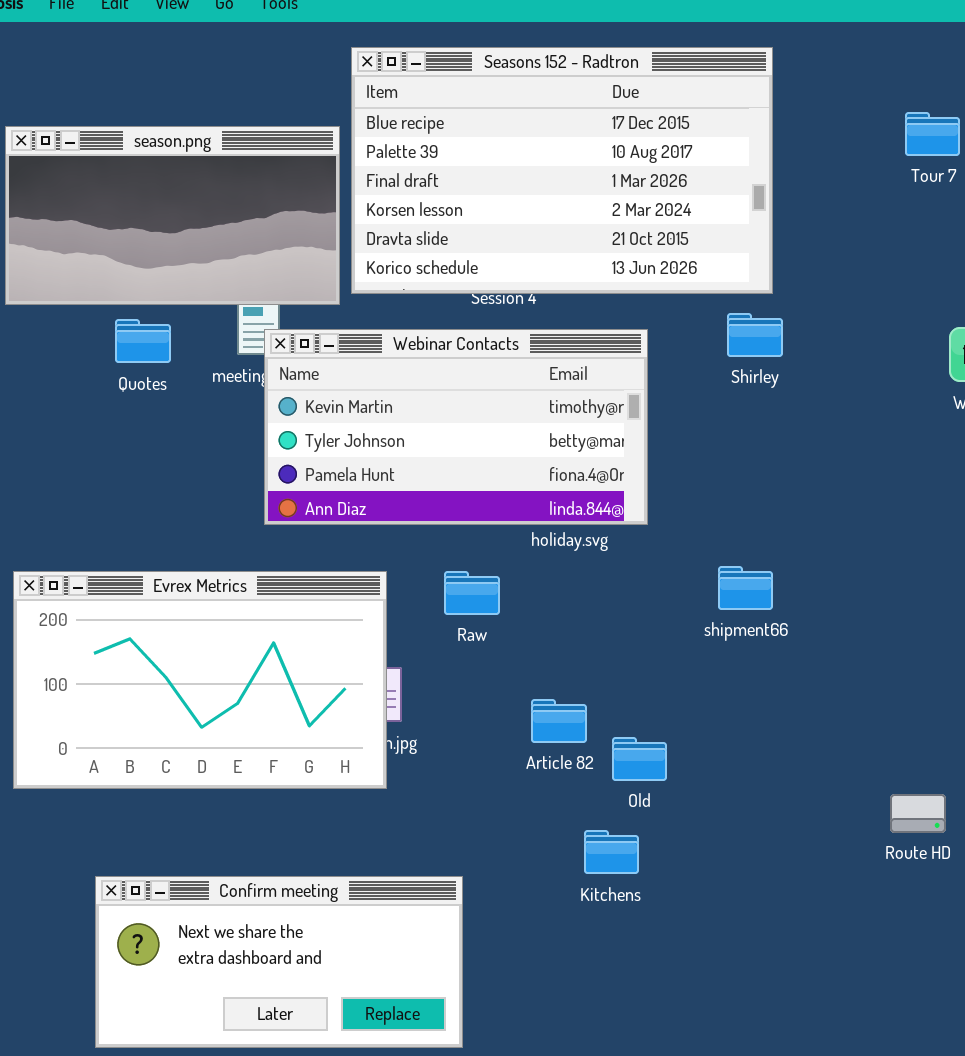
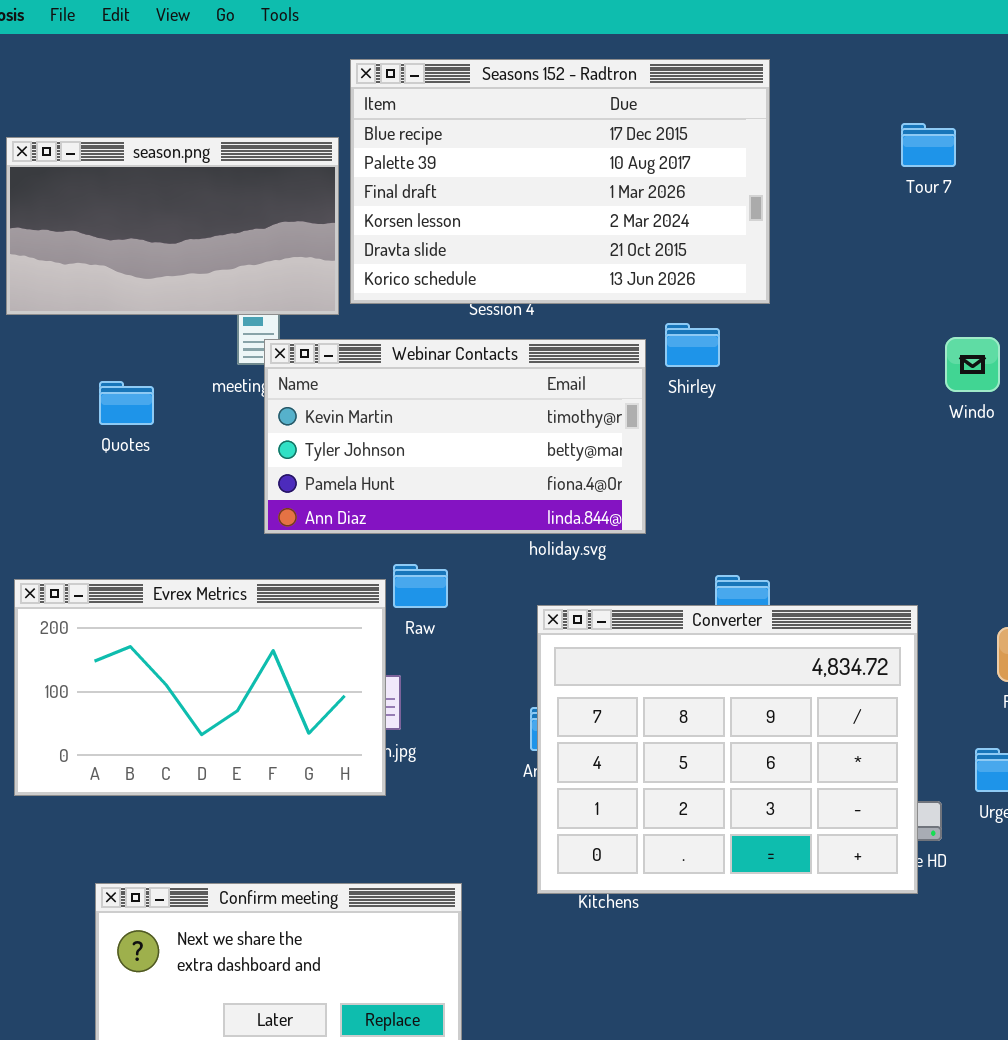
Shirley: [727,313,783,357] -> [665,323,720,367], moved
Quotes: [115,319,171,363] -> [99,381,154,425], moved
Raw: [444,571,500,615] -> [393,564,448,608], moved
Converter: none -> [537,605,918,894], opened

